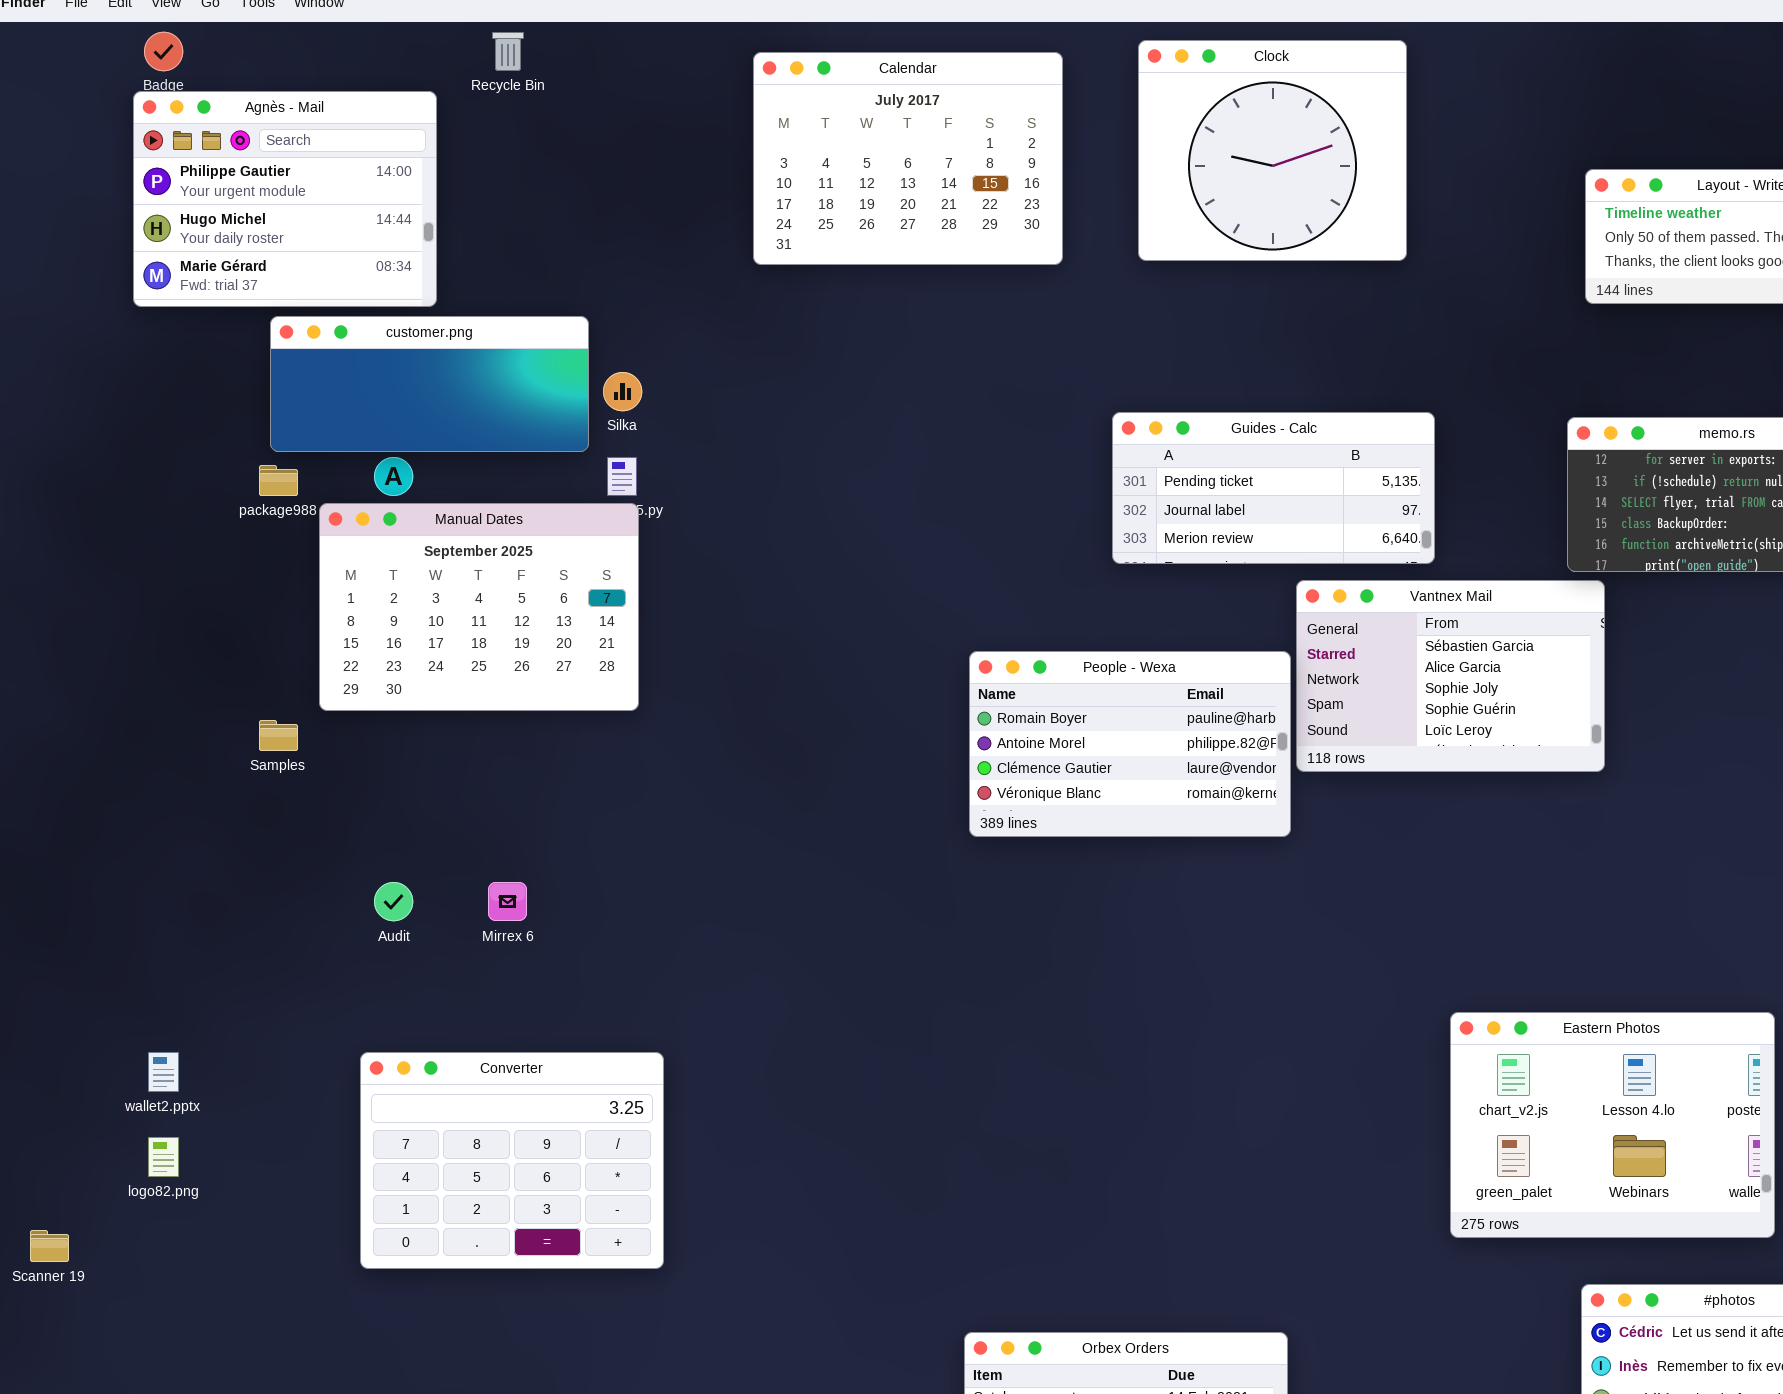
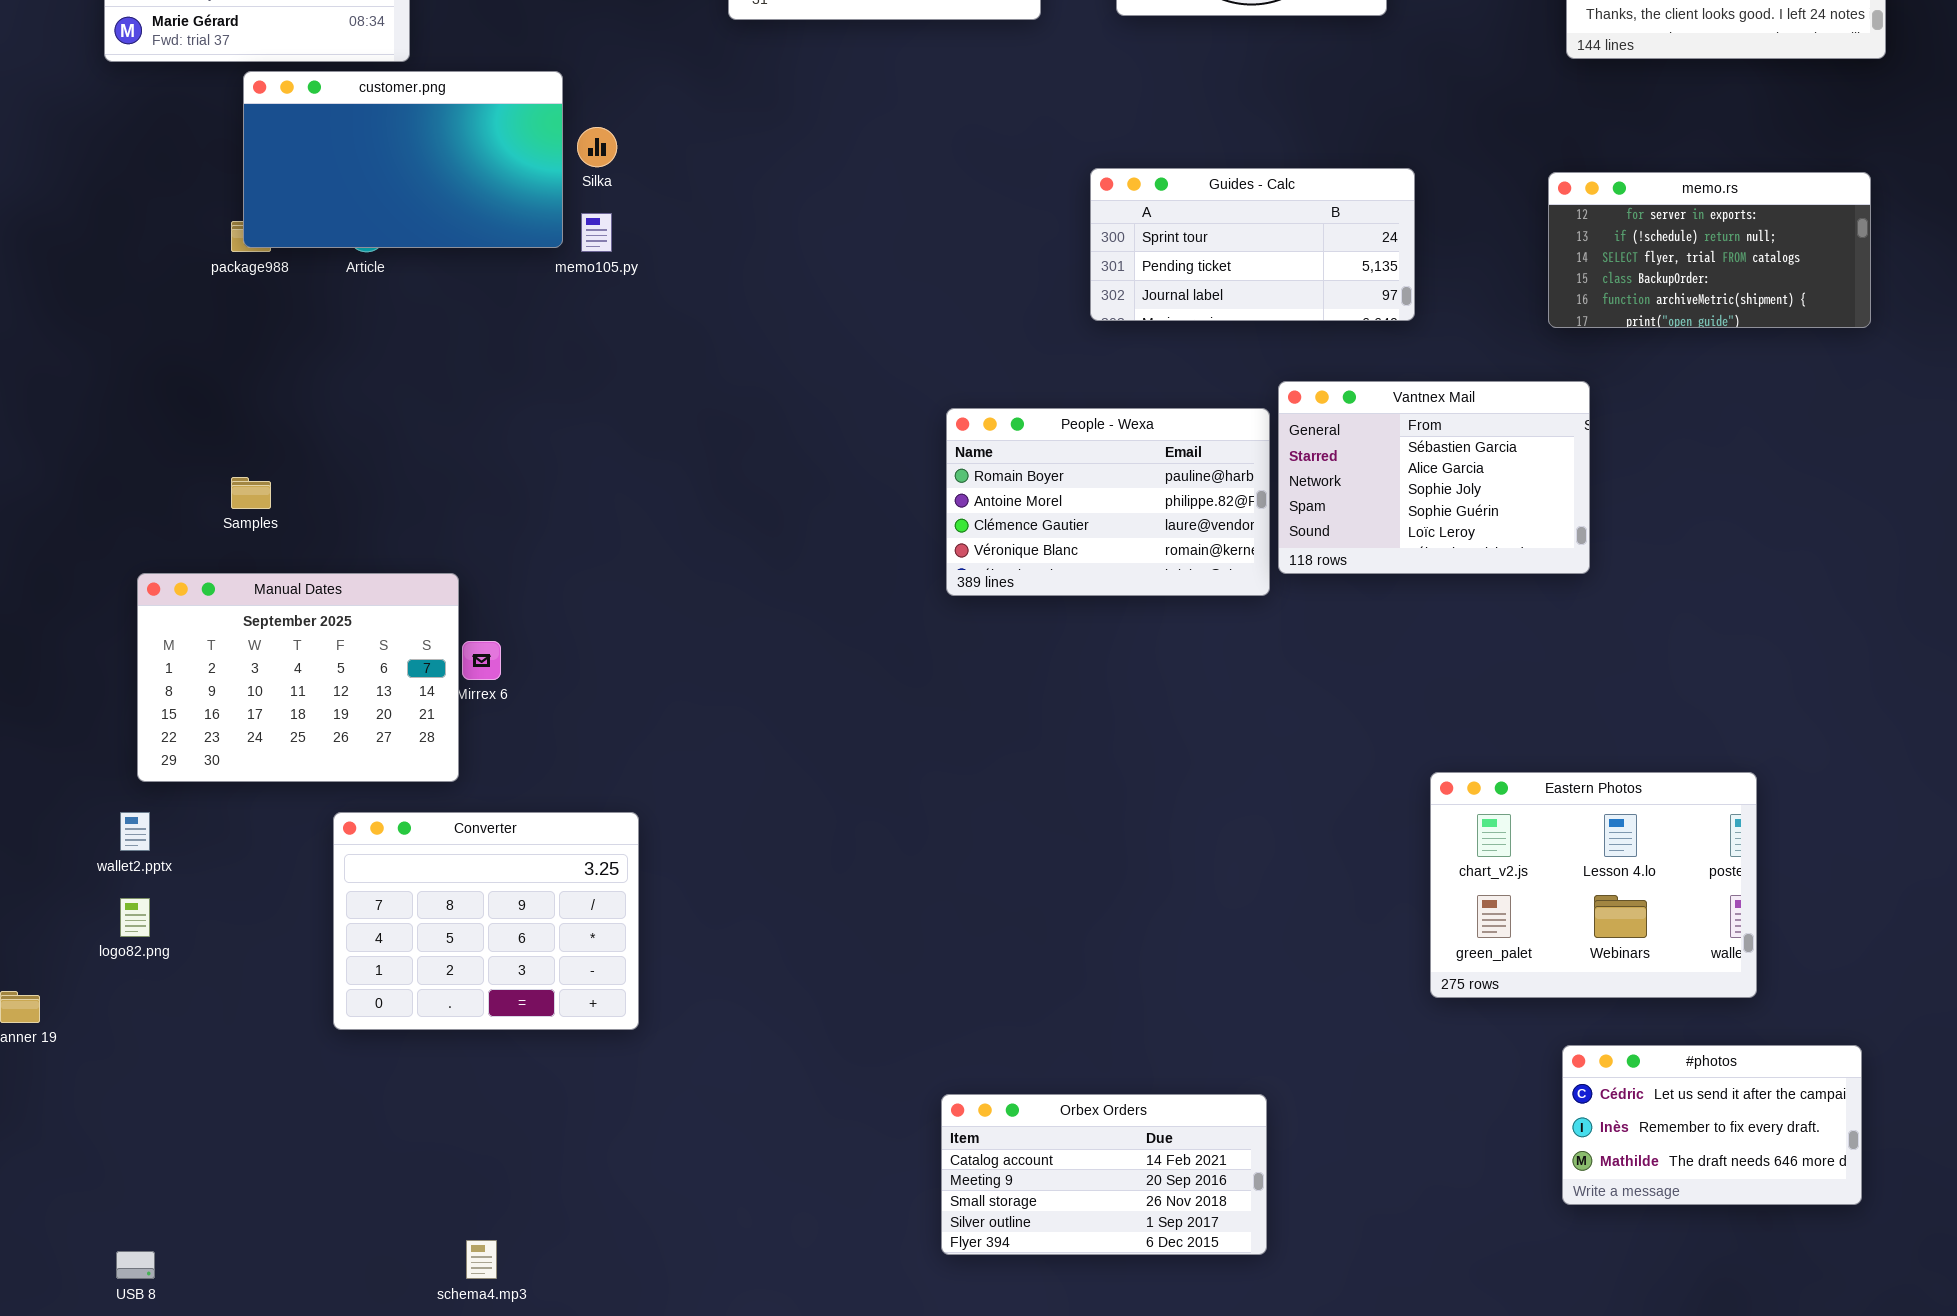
customer.png: [270,316,589,452] -> [243,71,563,248], resized
Guides - Calc: [1112,412,1435,564] -> [1090,168,1415,321], scrolled up 1 row
Manual Dates: [319,503,639,711] -> [137,573,459,782], moved
Vantnex Mail: [1296,580,1605,772] -> [1278,381,1590,574], moved

